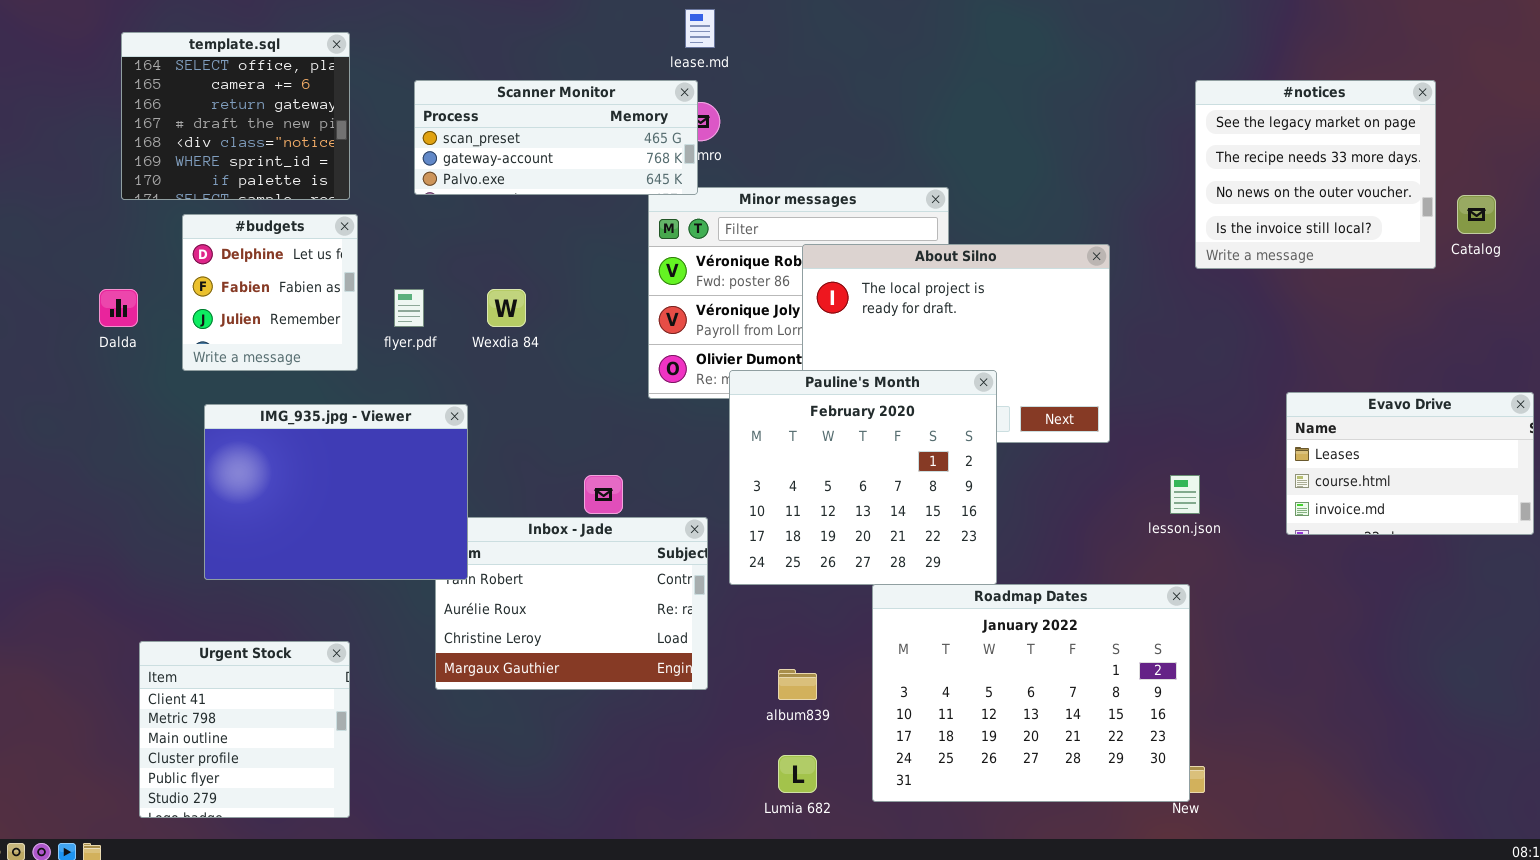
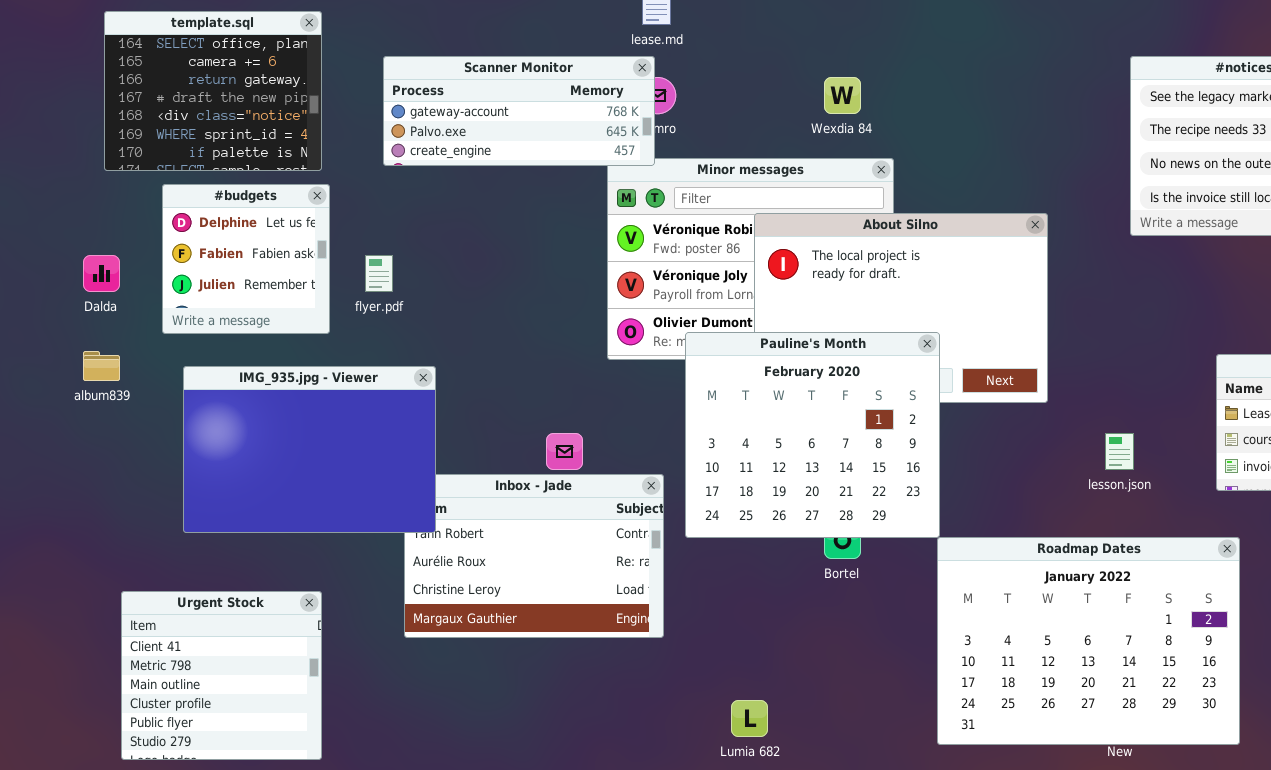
Scanner Monitor: [414,80,698,195] -> [383,56,655,166], scrolled down 1 row
Wexdia 84: [487,289,526,327] -> [824,77,861,114], moved
Roadmap Dates: [872,584,1190,802] -> [937,537,1240,745], moved
album839: [778,669,817,700] -> [83,351,120,381], moved

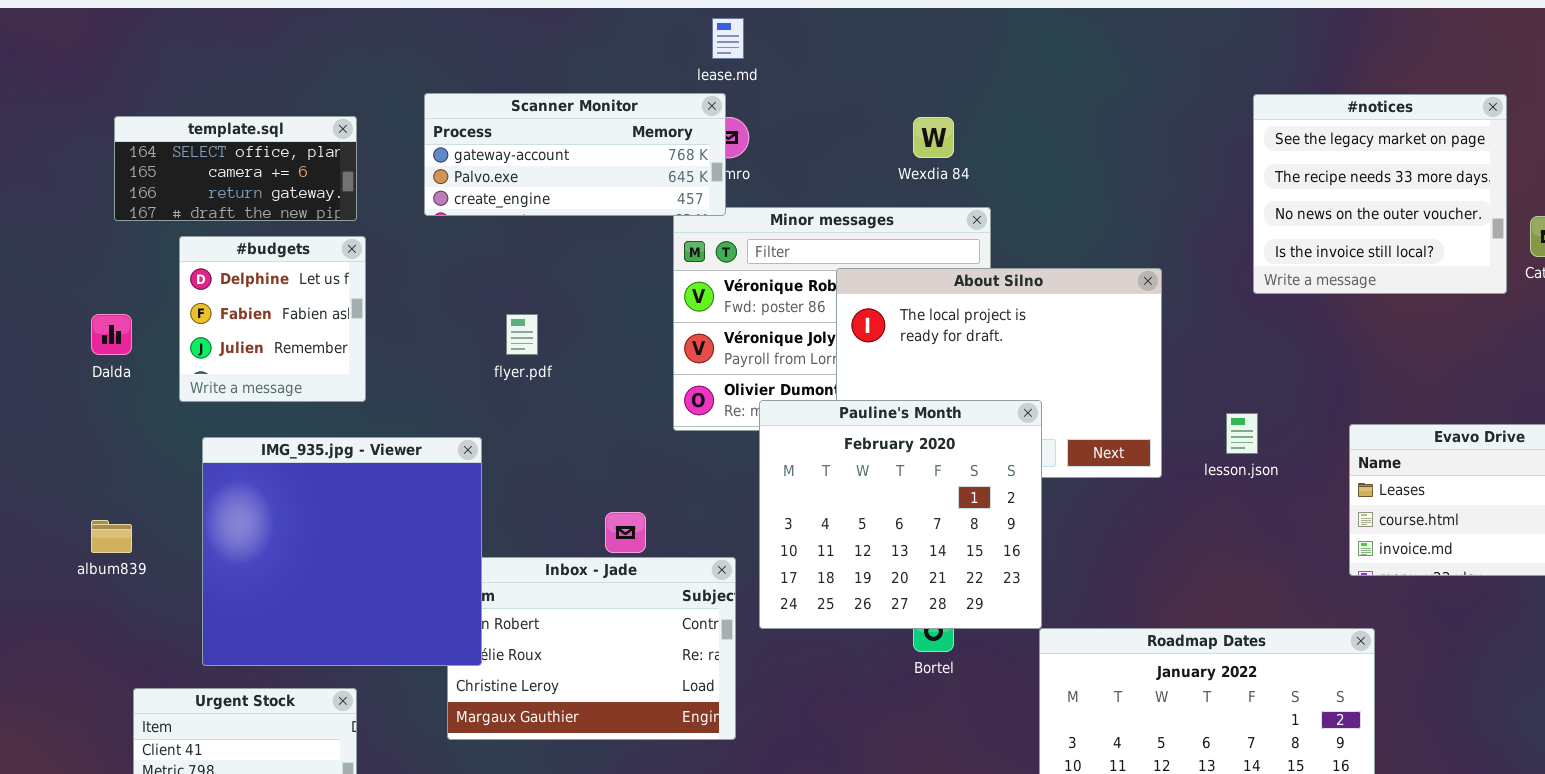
template.sql: [104,11,322,171] -> [114,116,357,221], resized
flyer.pdf: [365,255,393,292] -> [506,314,538,355], moved
album839: [83,351,120,381] -> [91,520,132,553], moved
IMG_935.jpg - Viewer: [183,366,436,533] -> [202,437,482,666], resized
lesson.json: [1105,433,1134,470] -> [1226,413,1258,454], moved

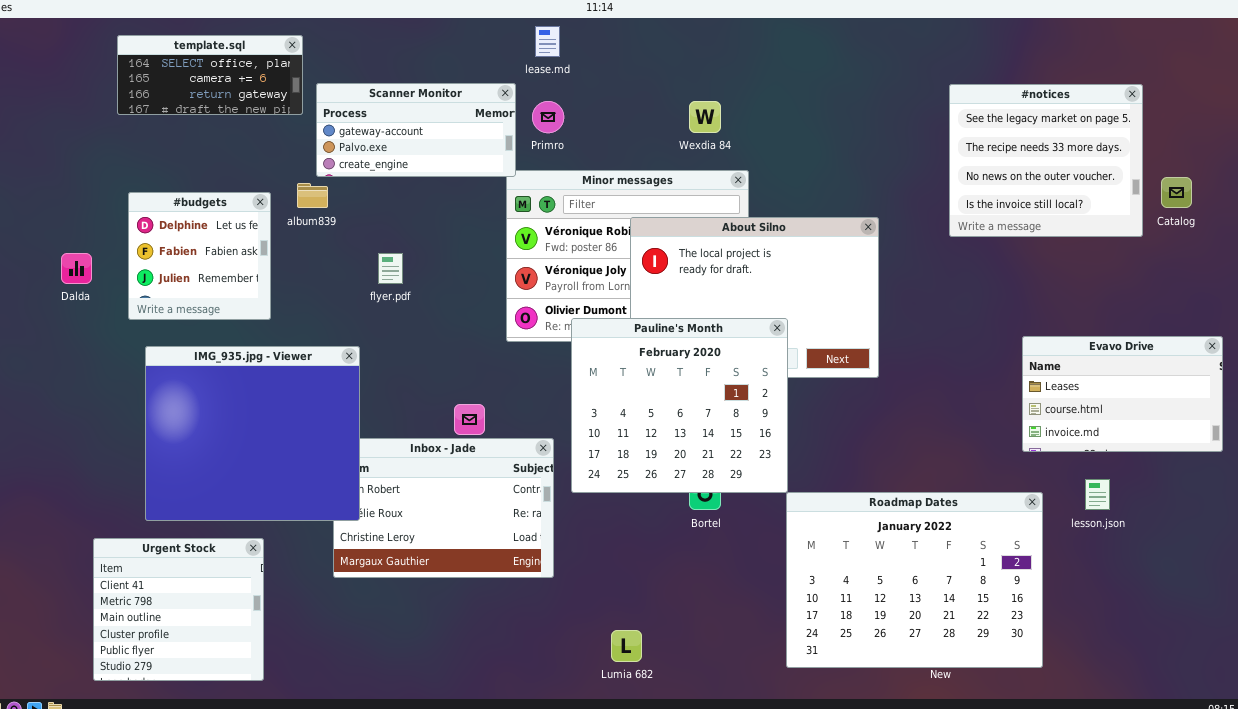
Scanner Monitor: [424,93,726,216] -> [316,83,516,177], resized
template.sql: [114,116,357,221] -> [117,35,303,115], moved
lesson.json: [1226,413,1258,454] -> [1085,479,1110,510], moved
album839: [91,520,132,553] -> [297,183,328,208], moved

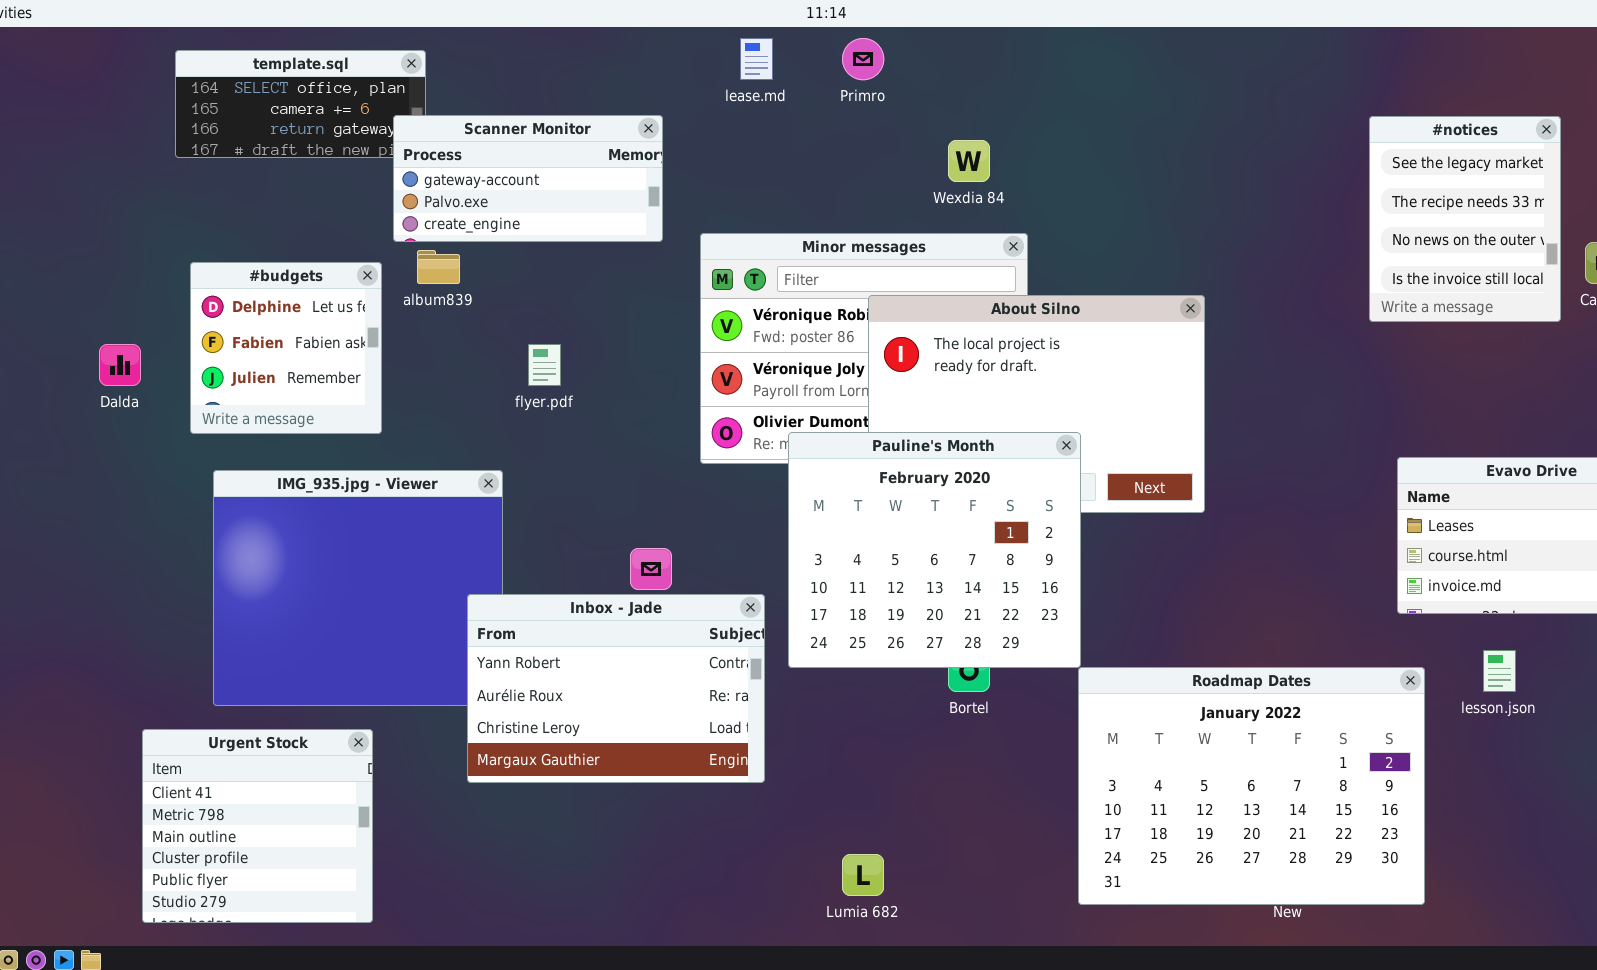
Scanner Monitor: [316,83,516,177] -> [393,115,663,242], moved
#notices: [949,84,1143,237] -> [1369,116,1561,322], resized
Primro: [532,101,564,133] -> [842,38,884,80], moved
Inbox - Jade: [333,438,554,578] -> [467,594,765,783], raised

